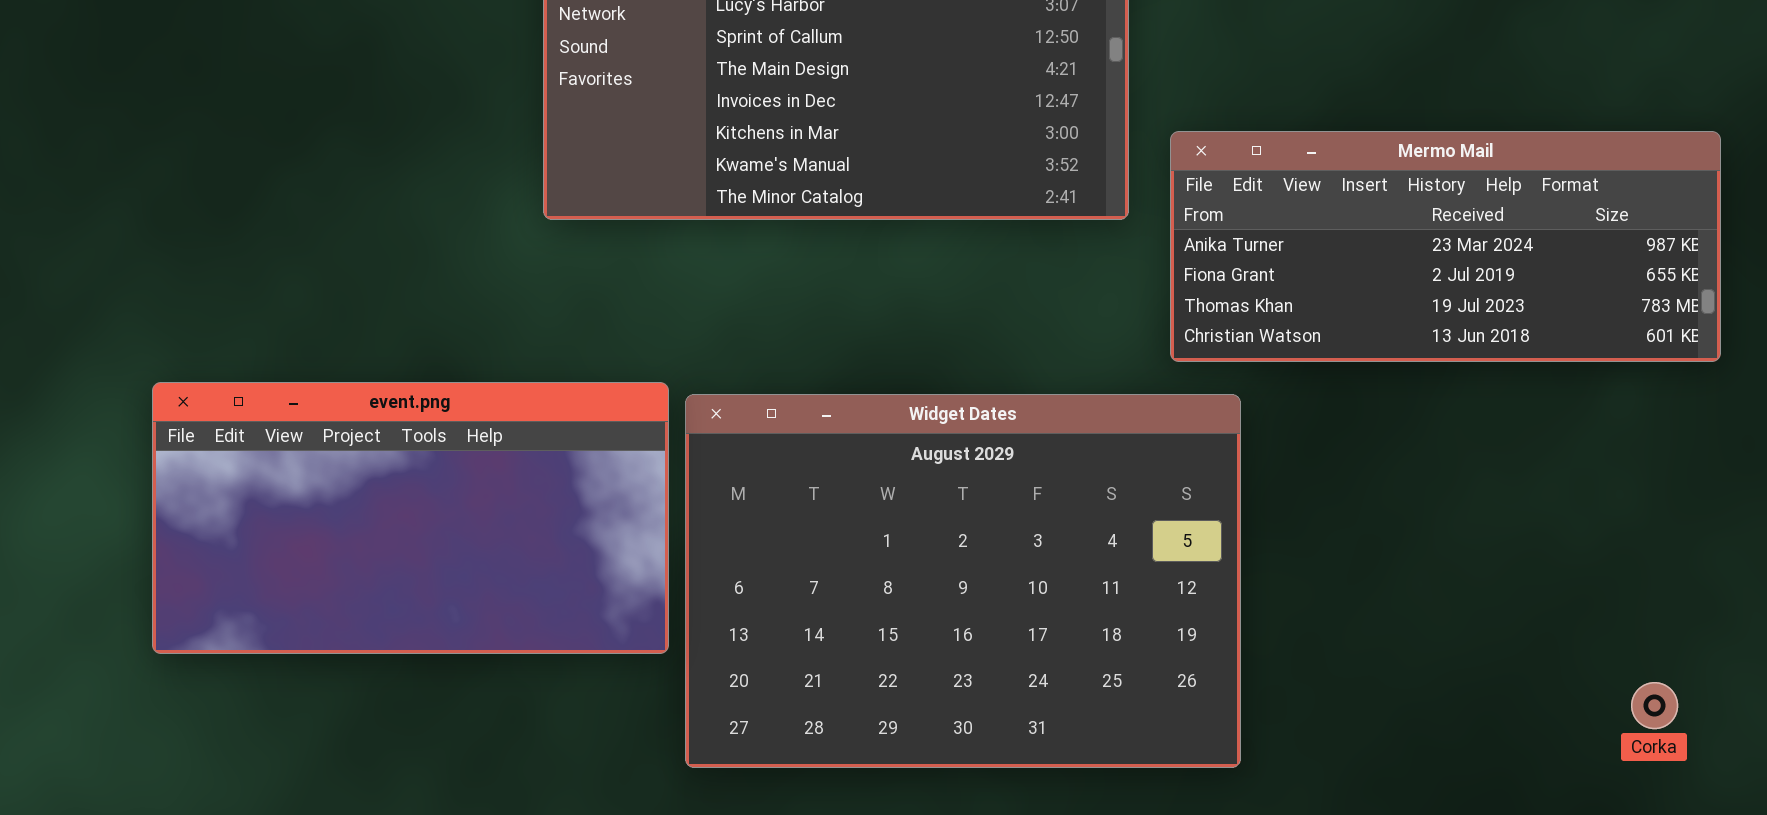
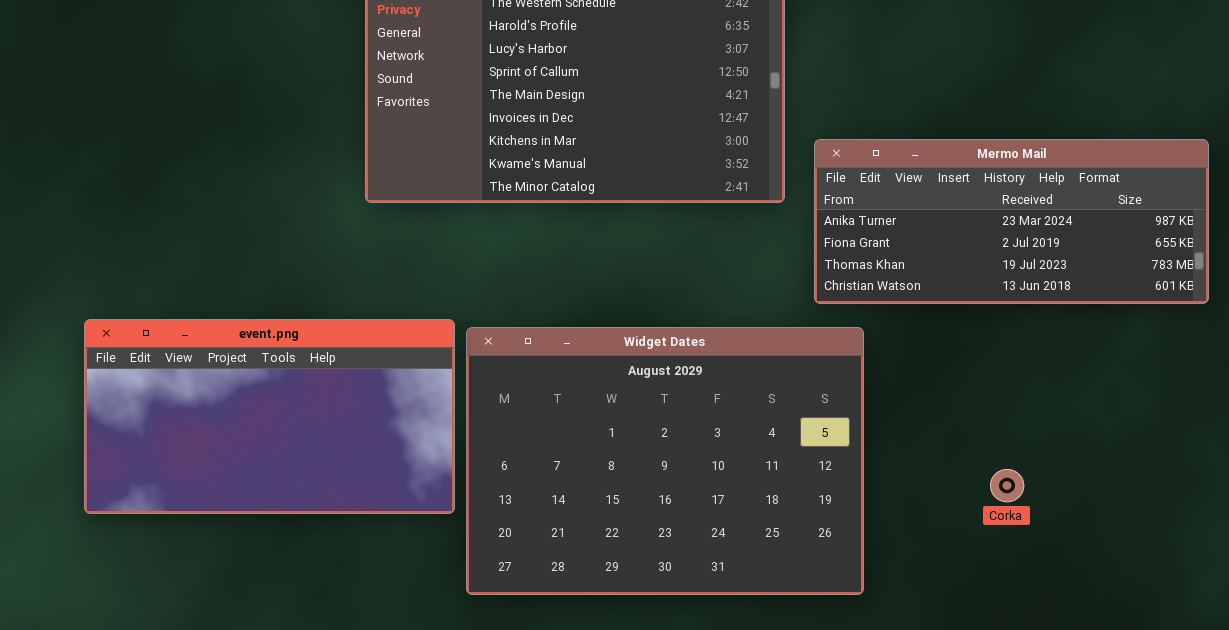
Corka: [1631,682,1678,729] -> [990,469,1024,502], moved

